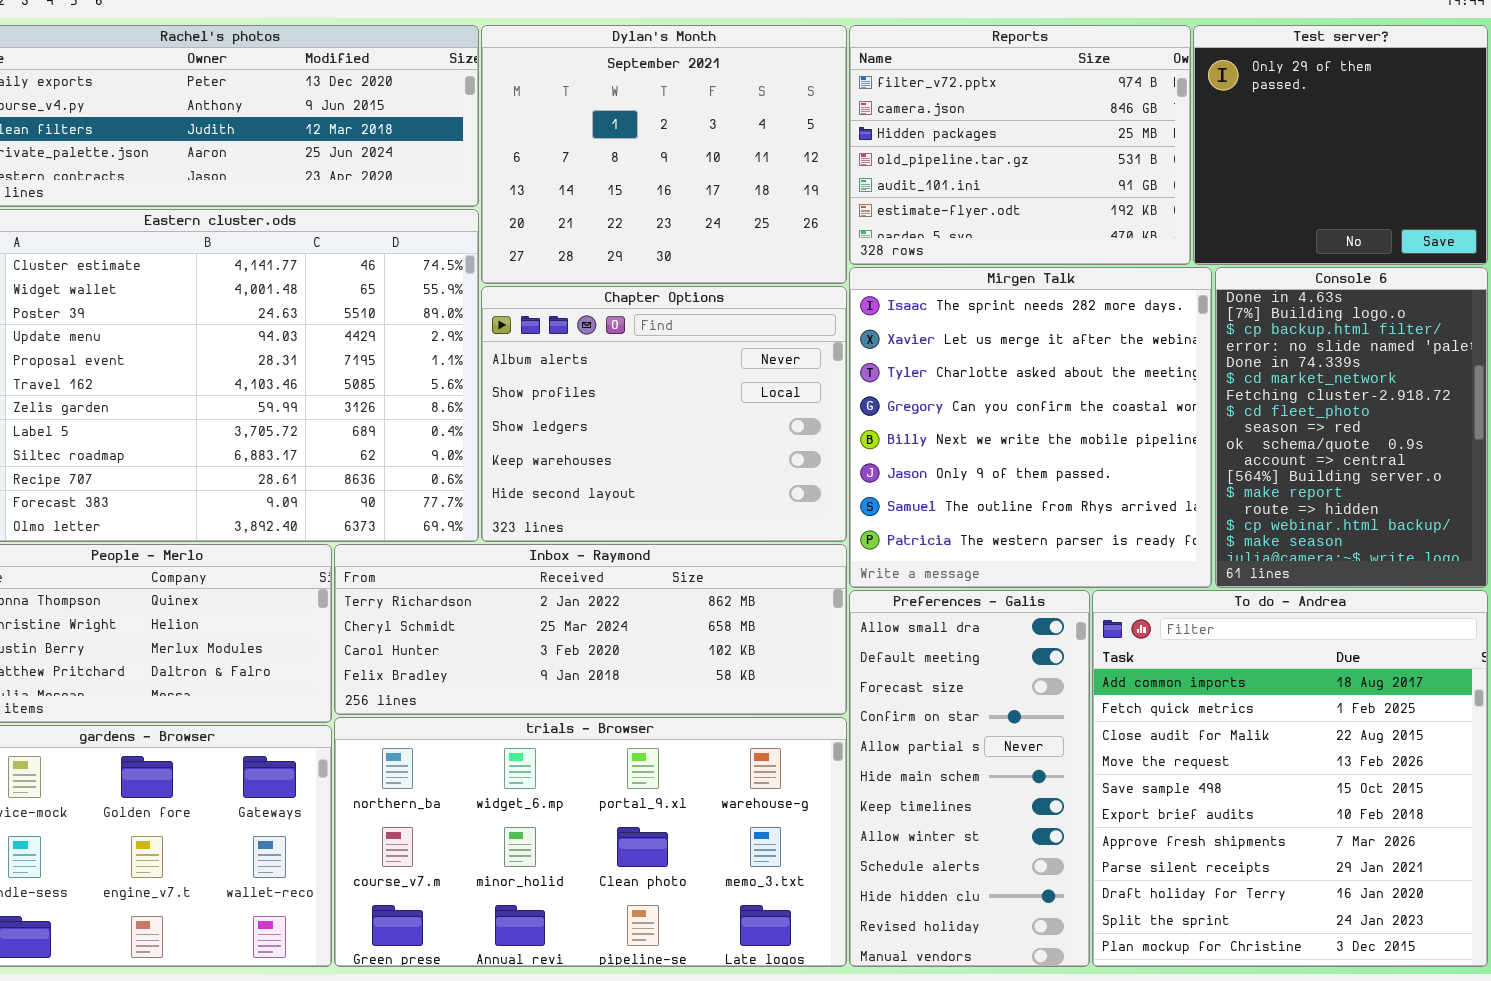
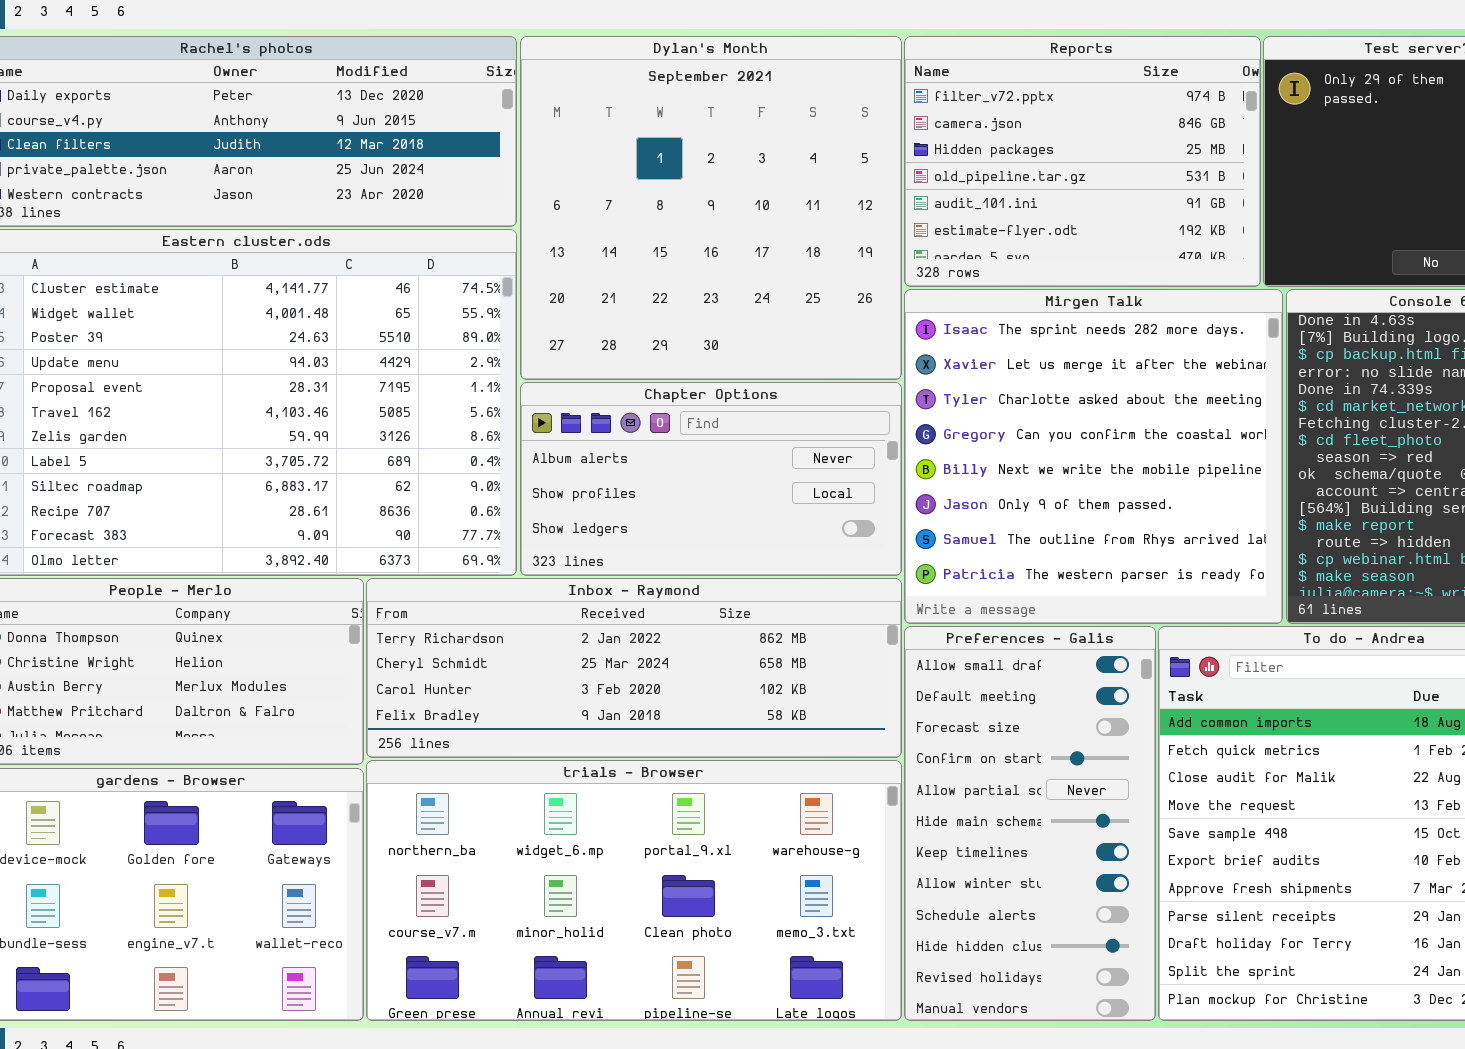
Dylan's Month: [481,25,847,284] -> [520,36,902,380], resized
Chapter Options: [481,286,847,542] -> [520,382,902,576], resized

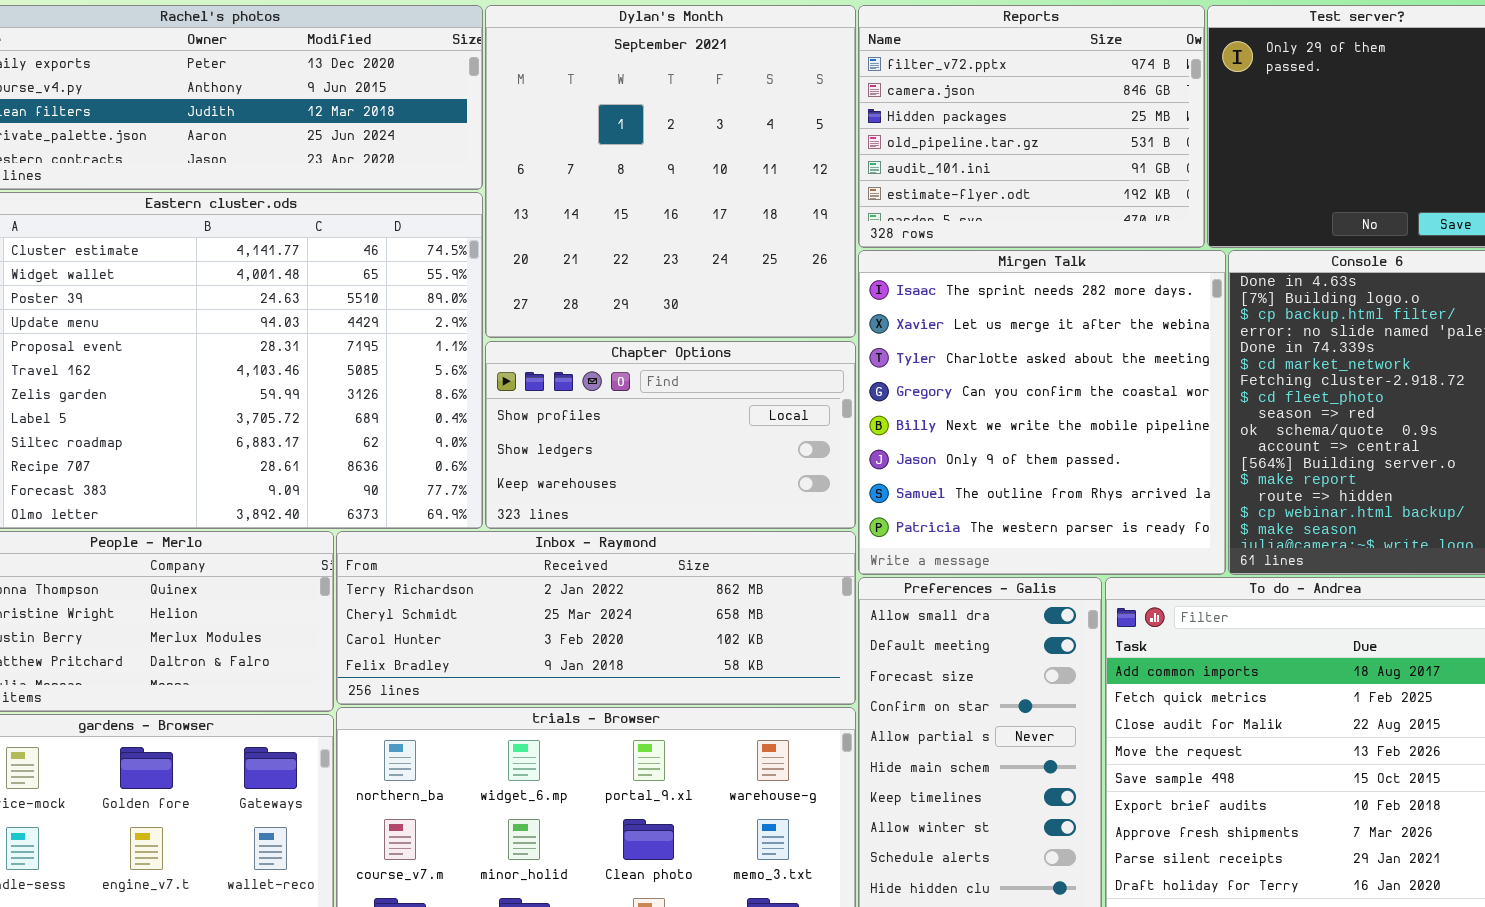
Chapter Options: [520,382,902,576] -> [485,341,856,529], scrolled down 1 row

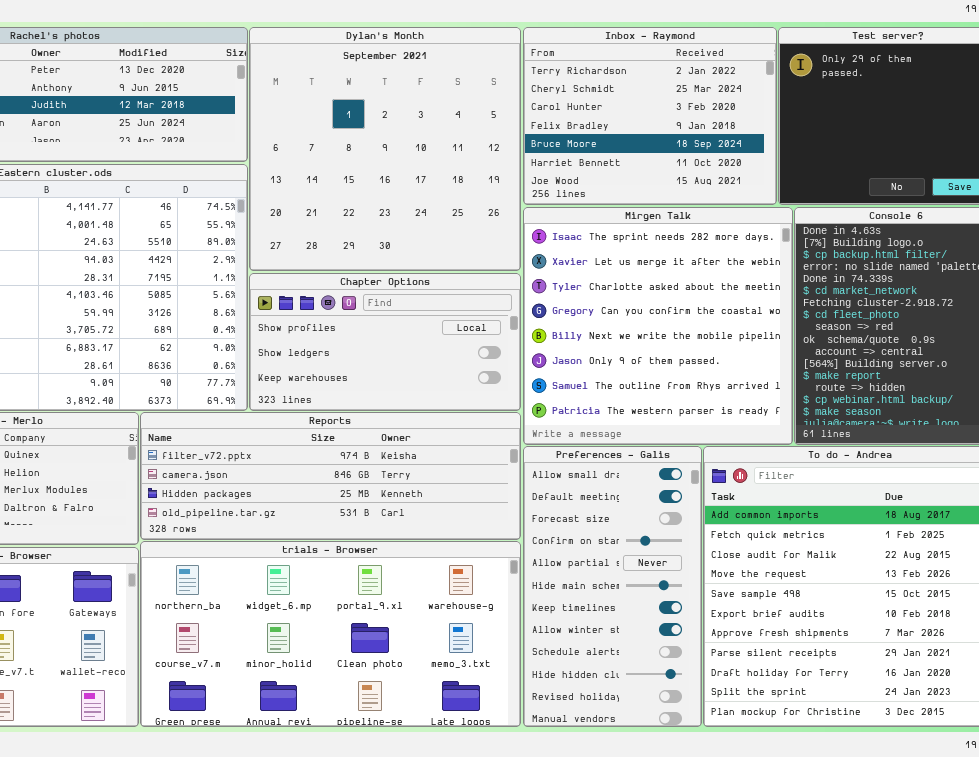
Reports: [858,5,1205,248] -> [140,412,521,540], moved, resized
Inbox - Raymond: [336,531,856,705] -> [523,27,777,205], moved, resized

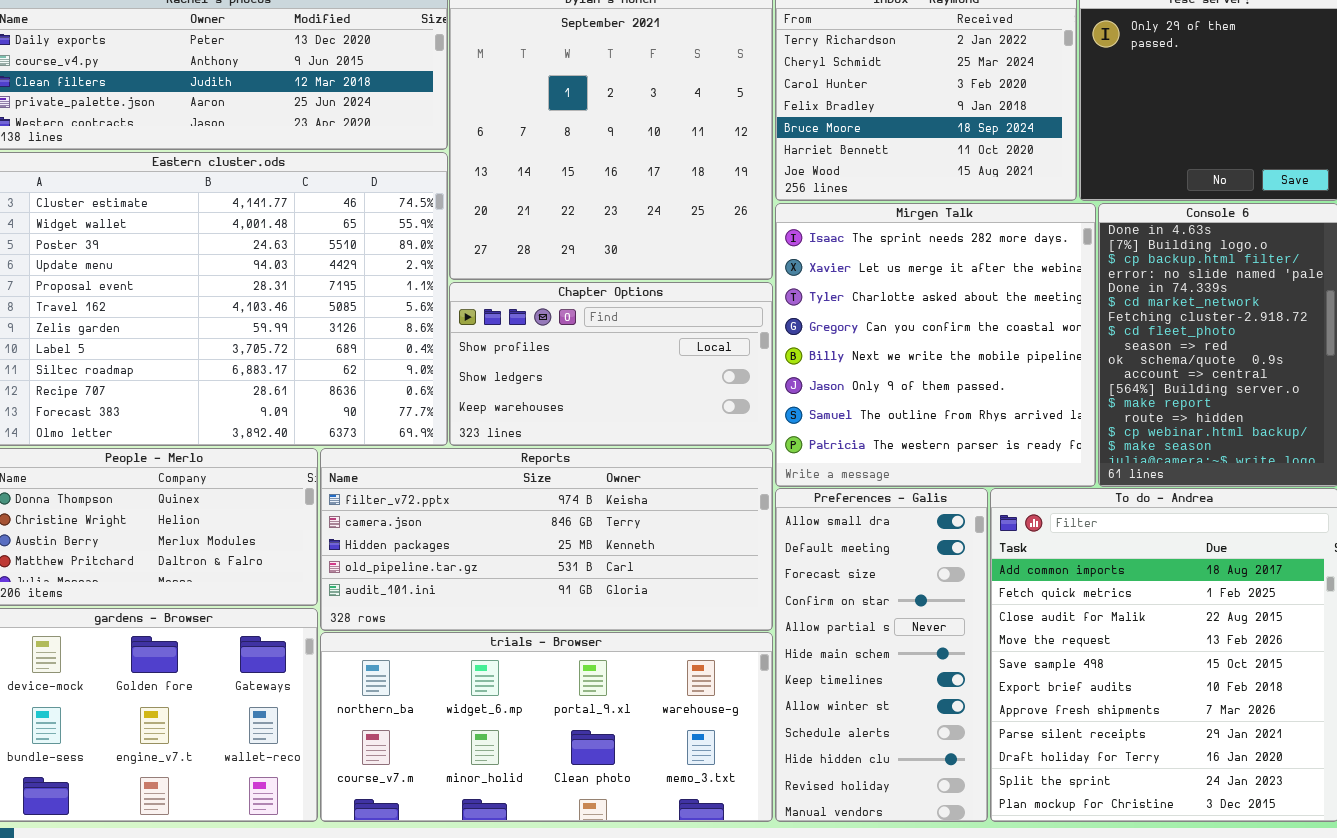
Reports: [140,412,521,540] -> [320,448,773,631], resized
trials - Browser: [140,541,521,727] -> [320,632,773,822], resized

